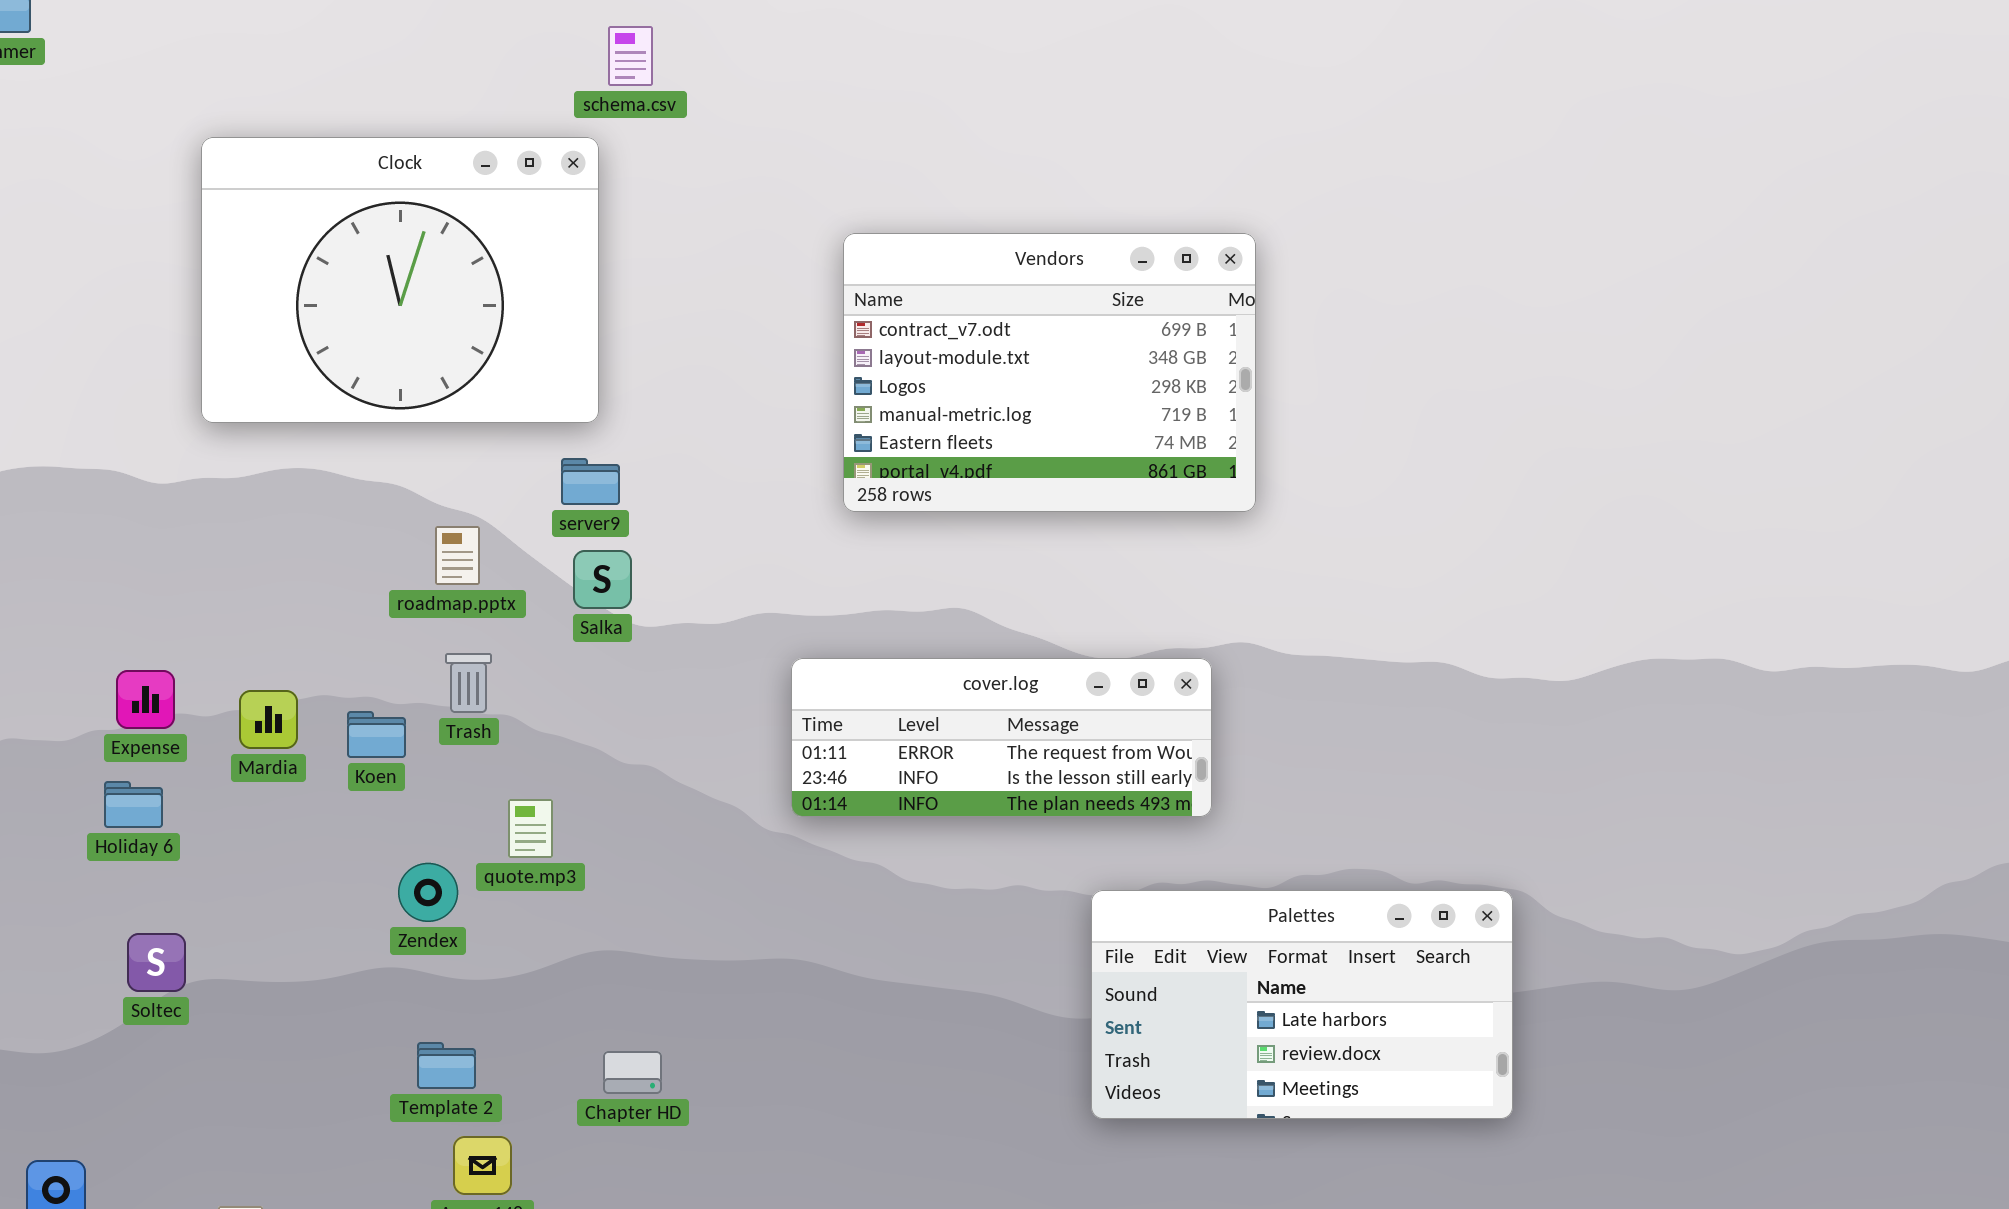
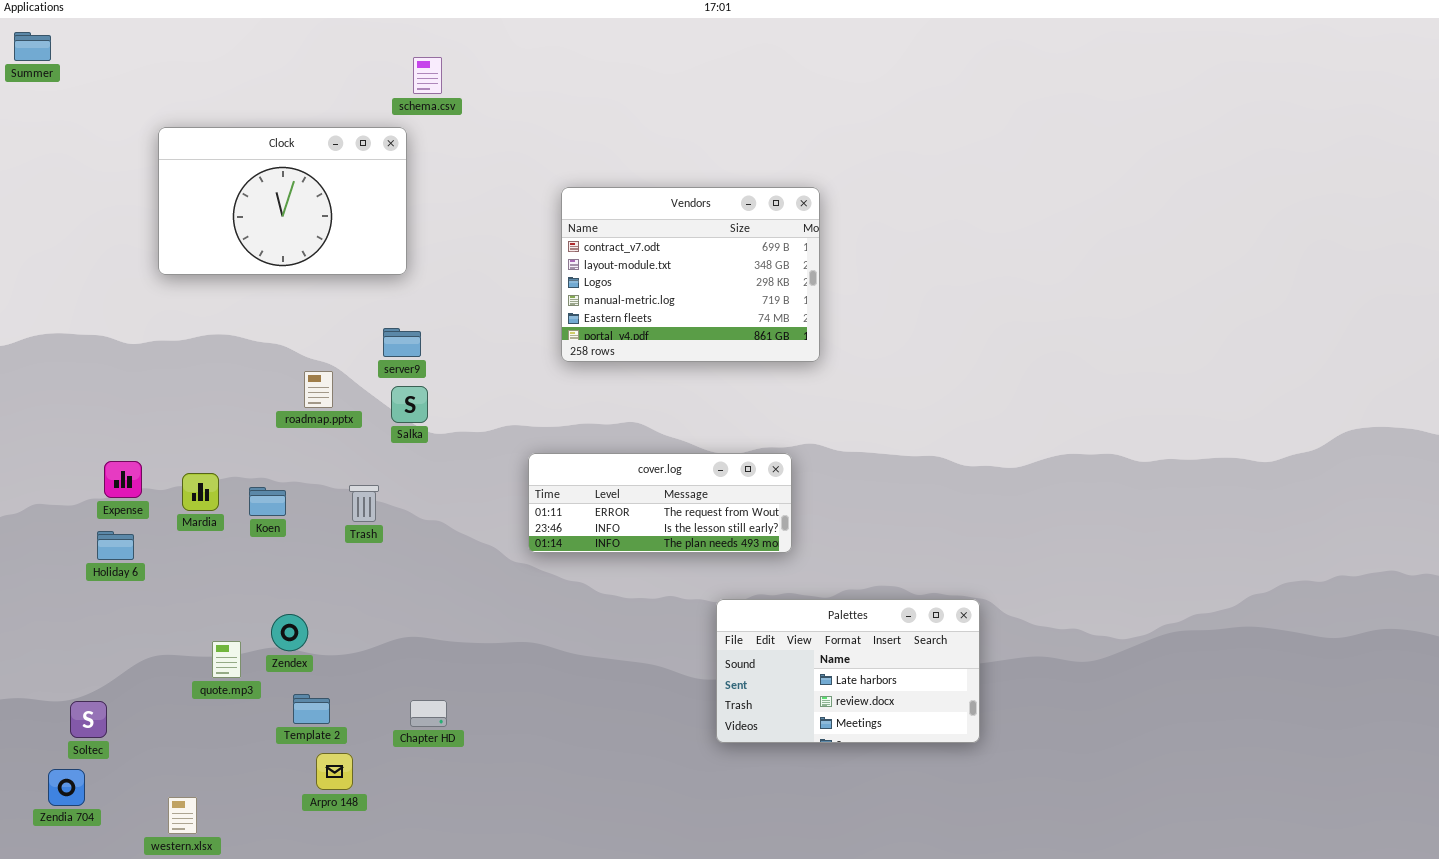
Clock: [201,137,599,423] -> [158,127,407,275], resized
Trash: [445,653,492,713] -> [349,485,379,522], moved
quote.mp3: [508,799,553,858] -> [212,641,241,678], moved
Zendex: [398,863,458,922] -> [271,614,308,651], moved
Soltec: [127,933,186,992] -> [70,701,107,738], moved

